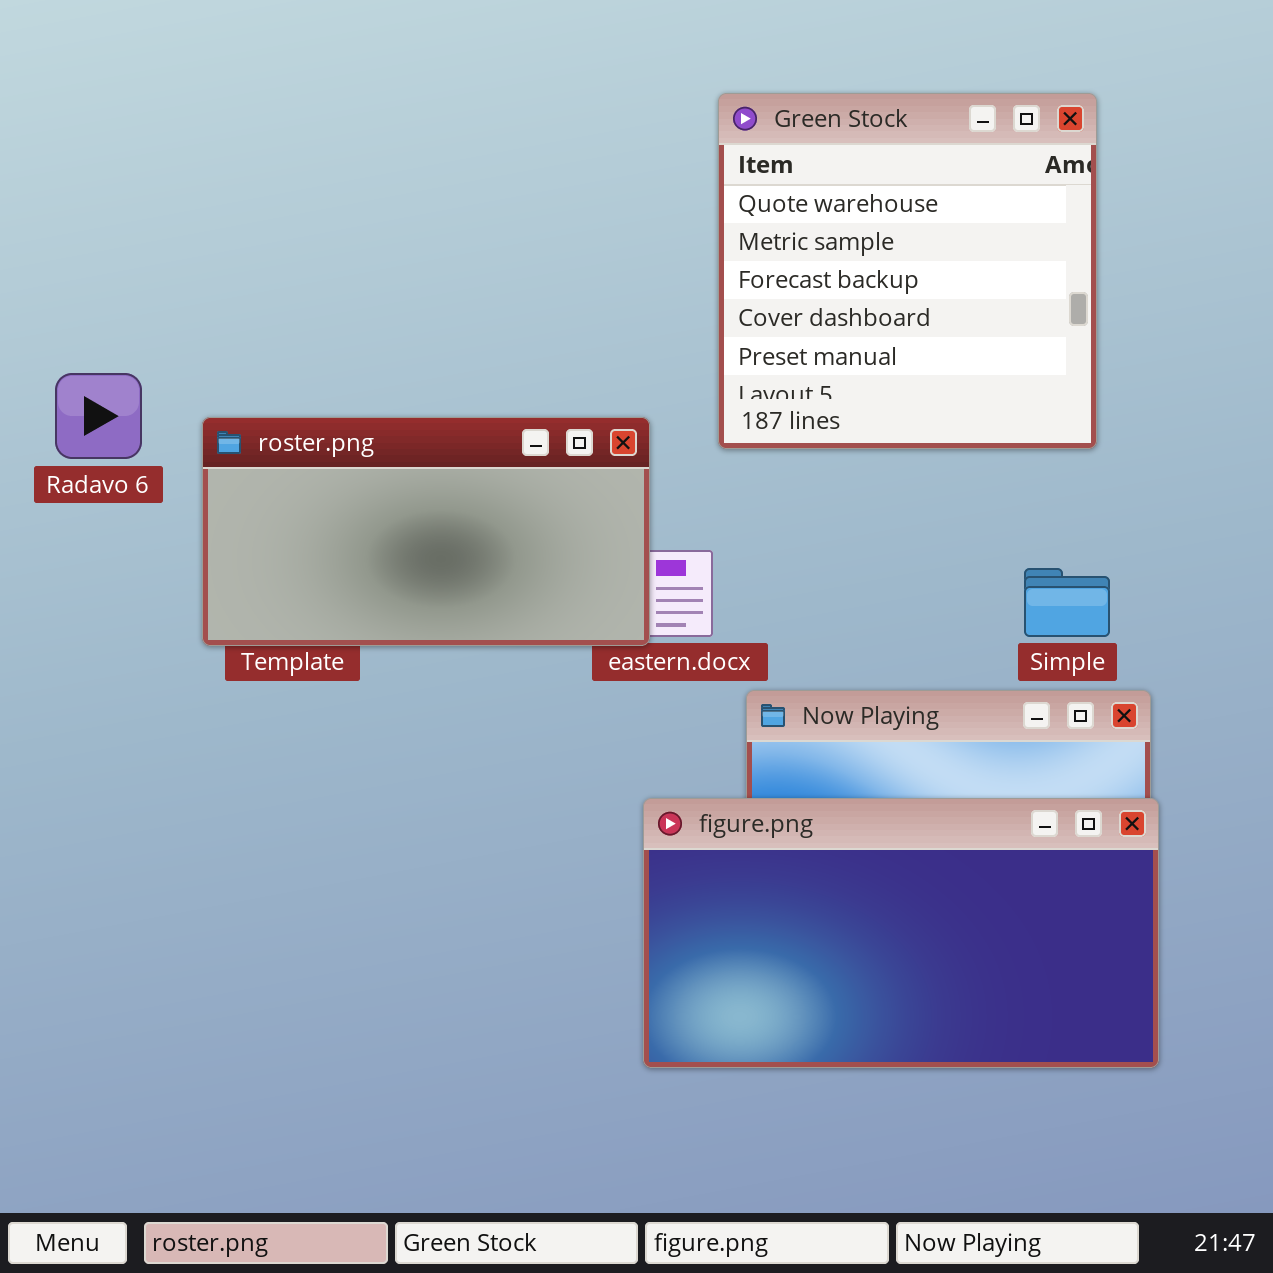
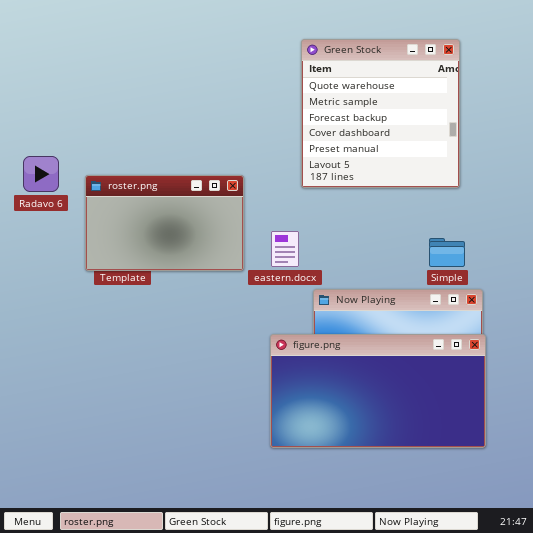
roster.png: [202,417,650,646] -> [85,175,244,271], resized

